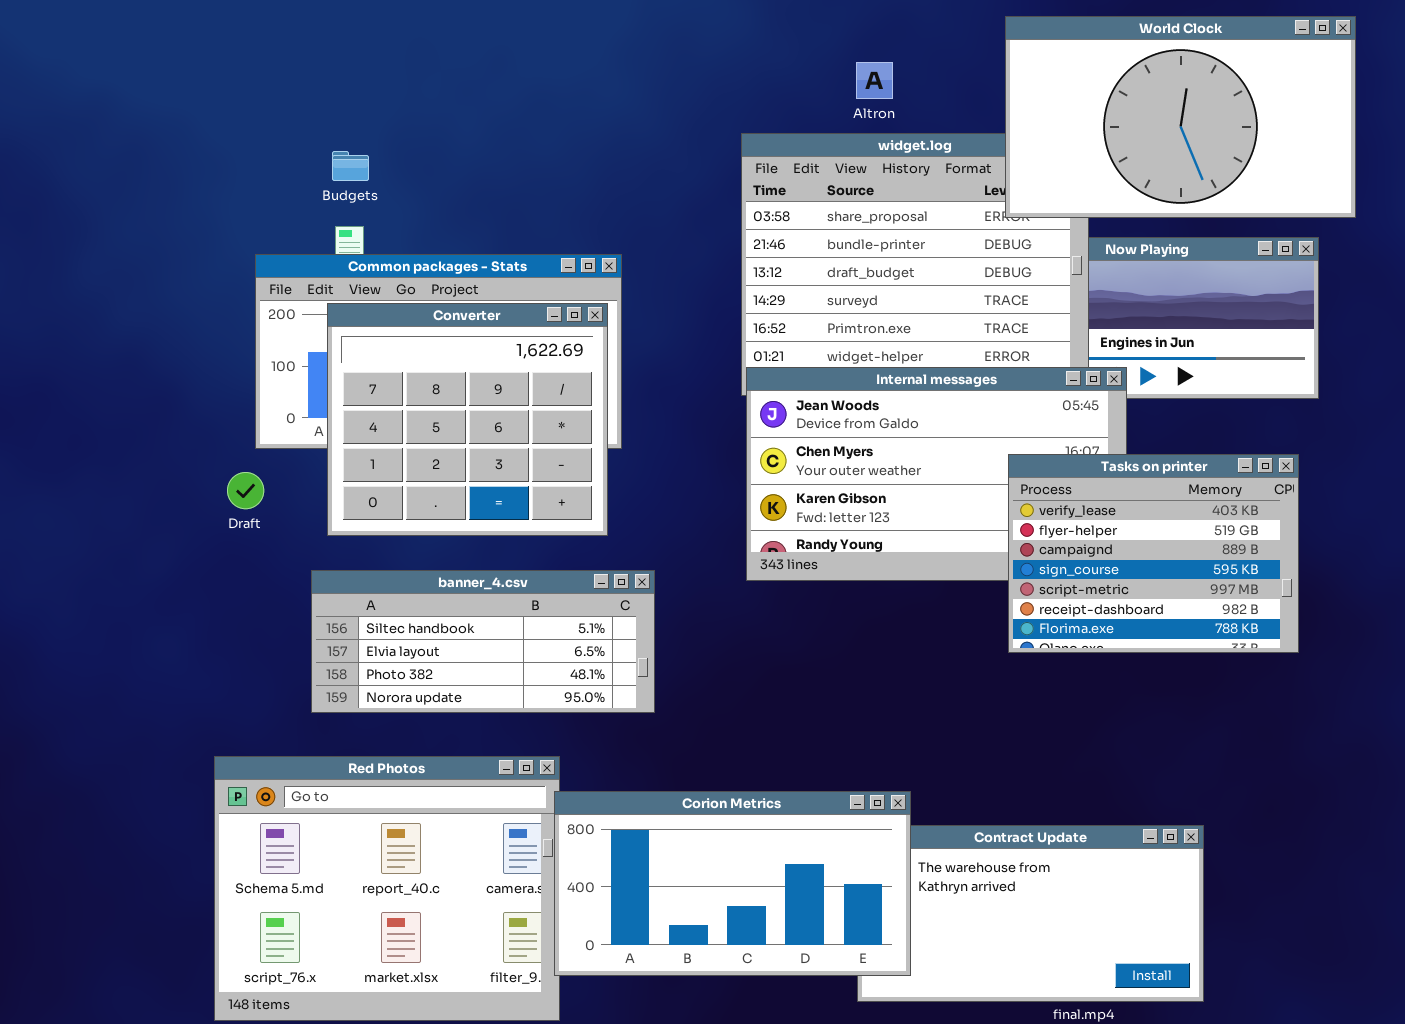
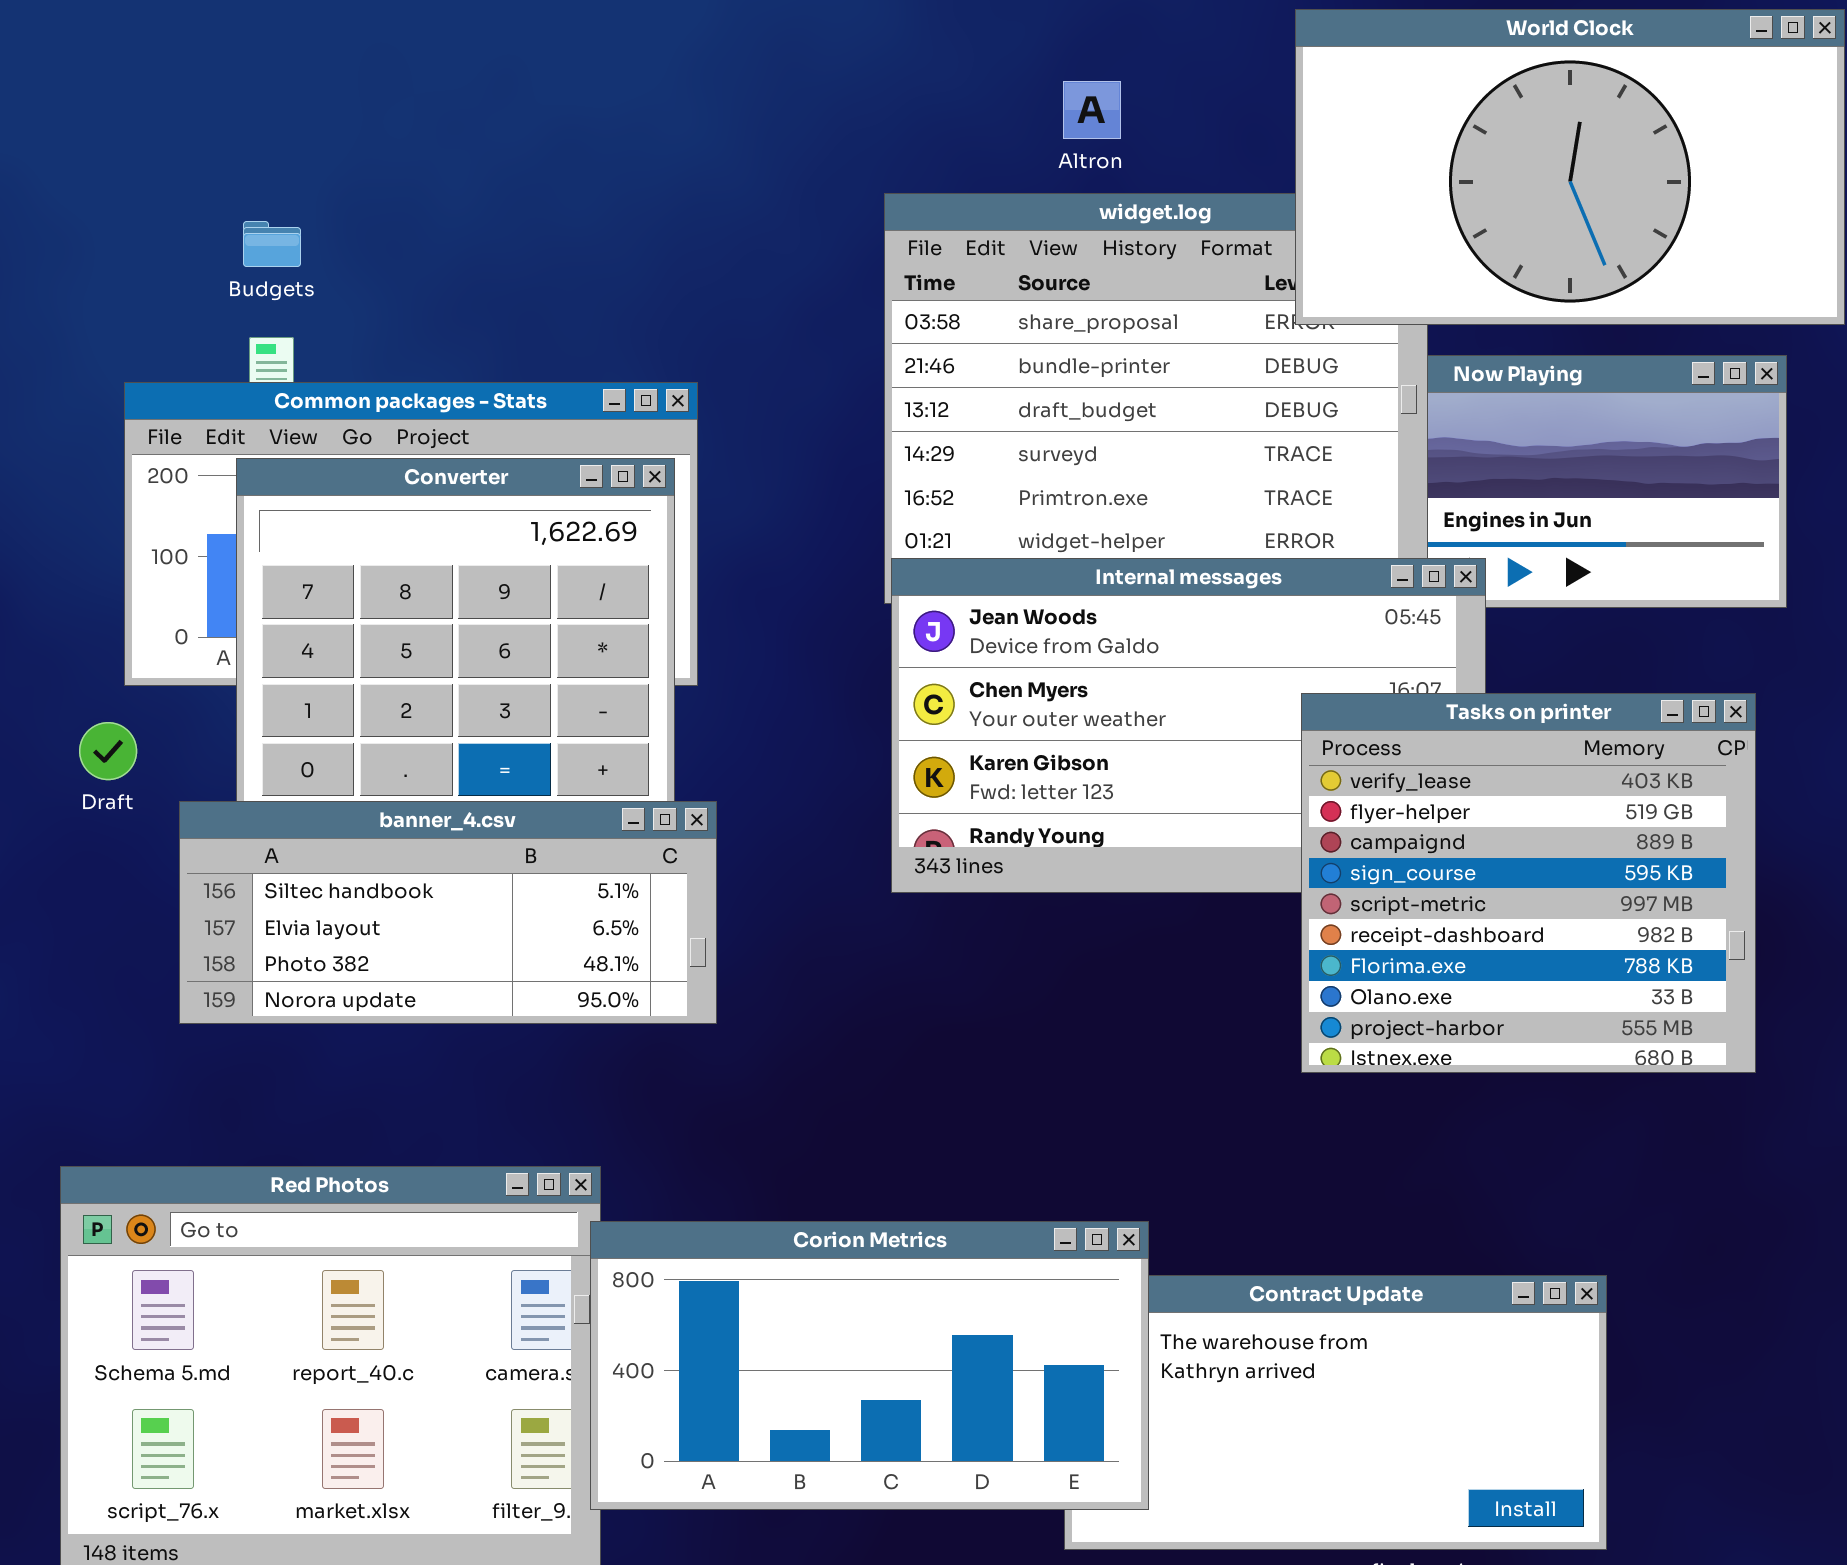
Tasks on printer: [1008,454,1299,653] -> [1301,693,1756,1073], resized
banner_4.csv: [311,570,655,713] -> [179,801,717,1024], moved

